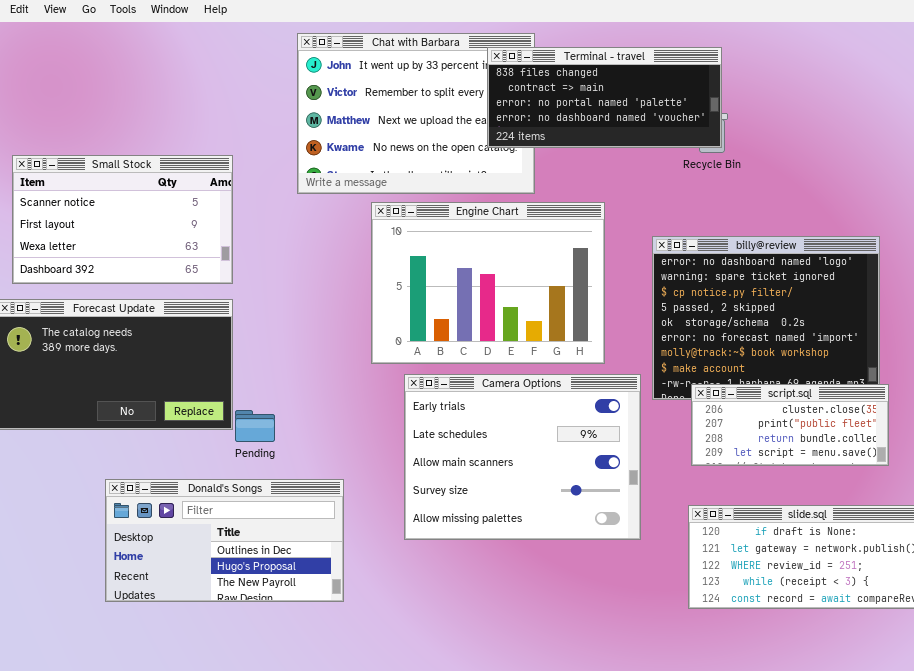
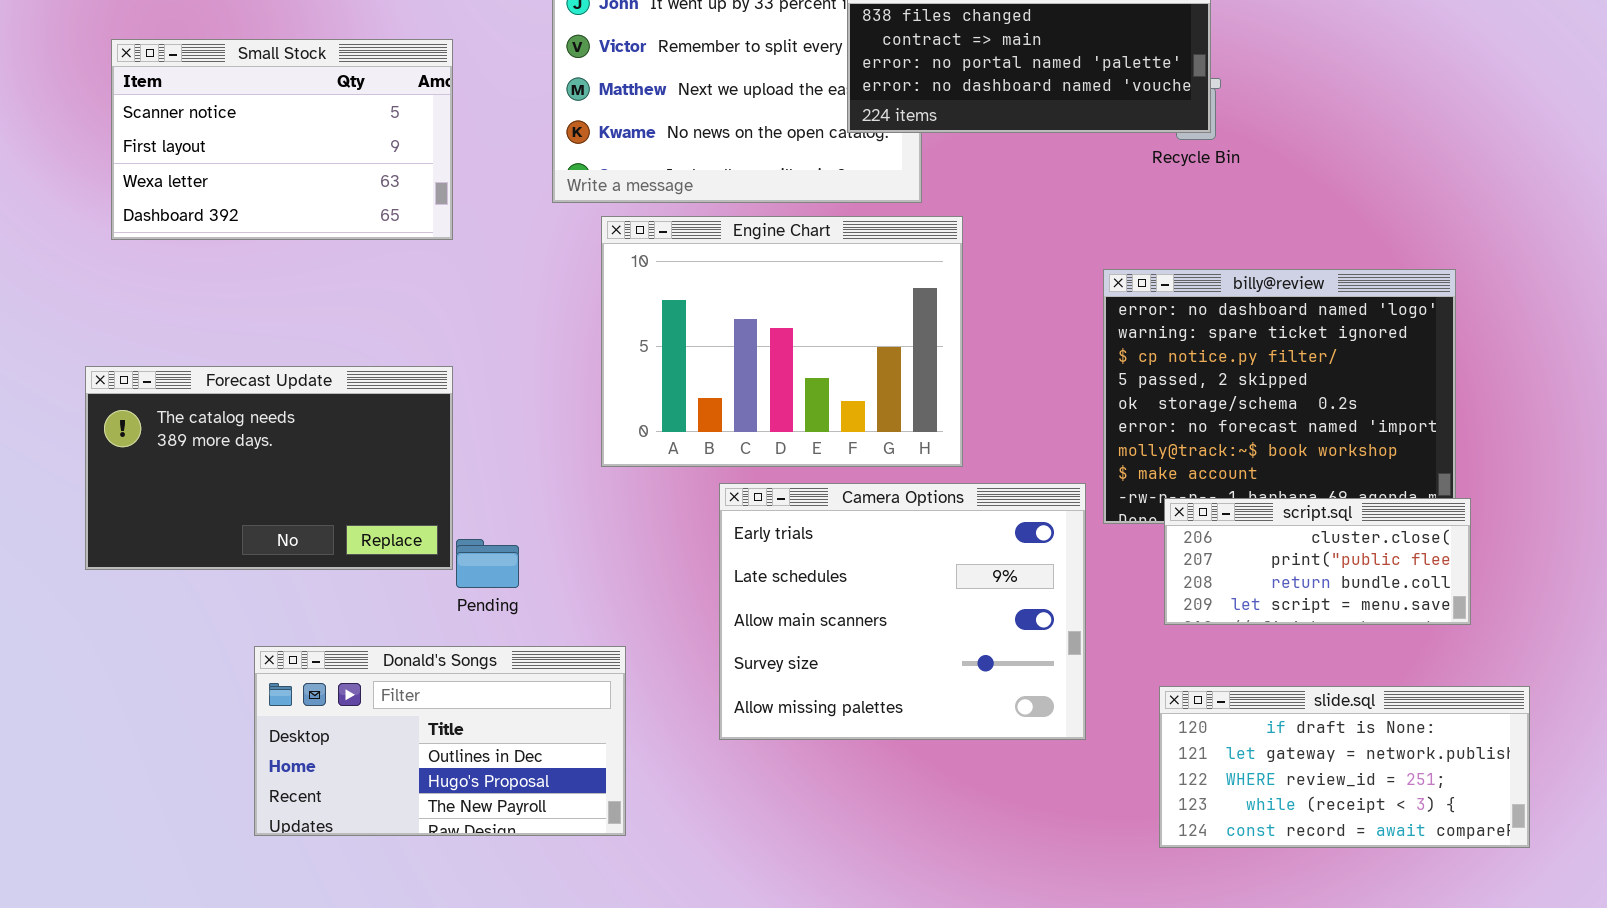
Small Stock: [12,155,233,284] -> [111,39,453,240], moved
Engine Chart: [371,202,605,364] -> [601,216,963,467], moved

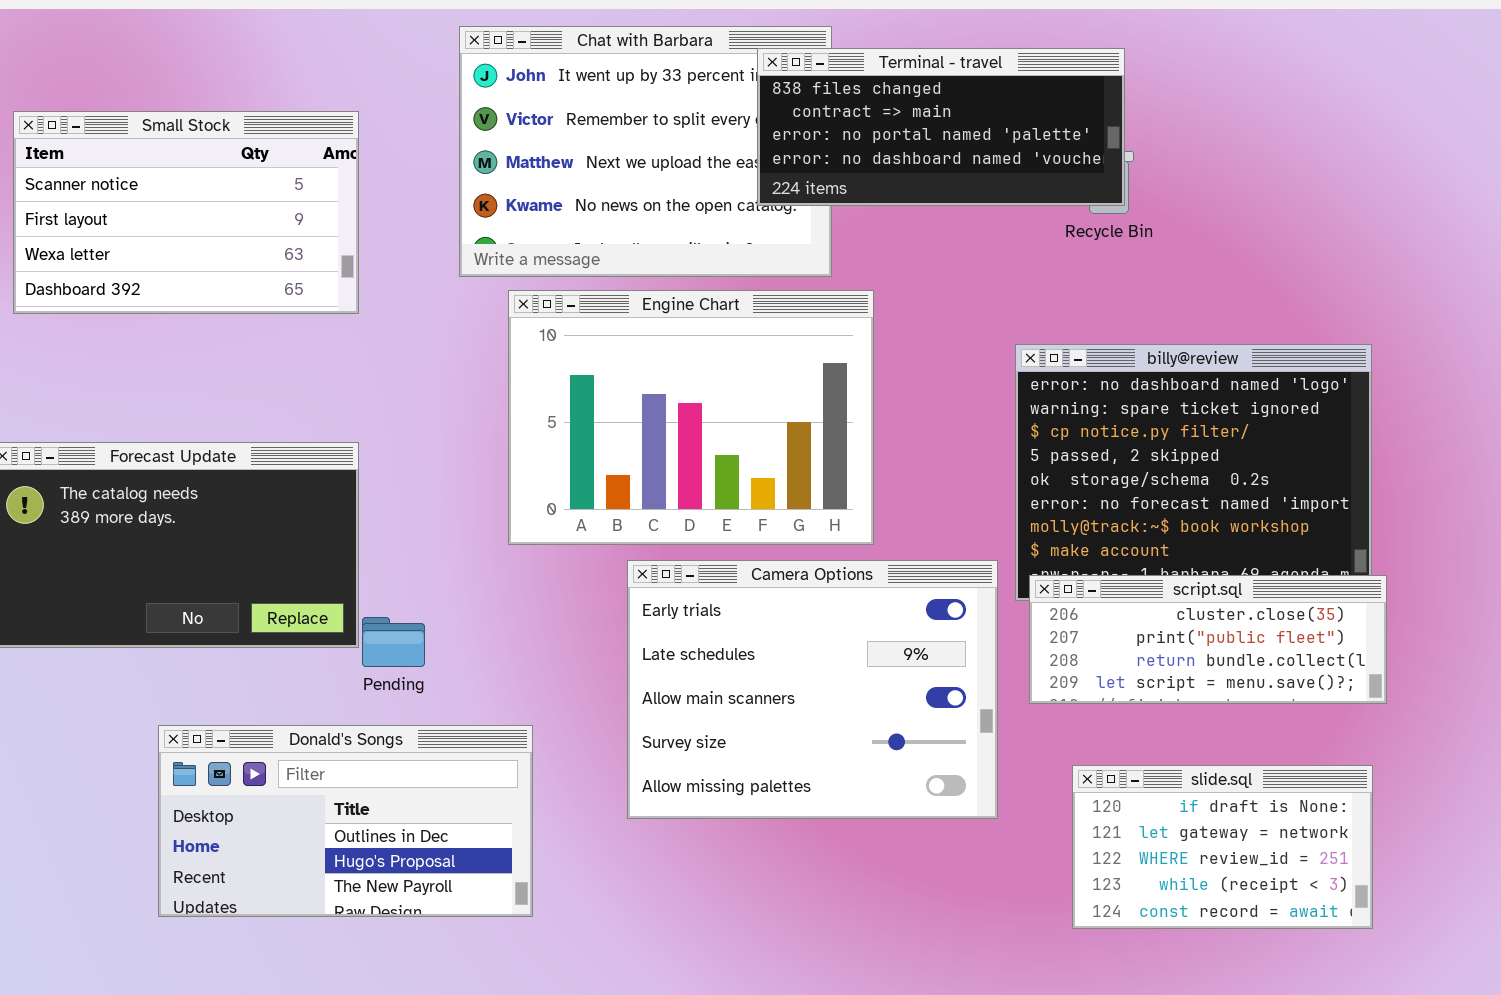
script.sql: [1164,498,1471,625] -> [1029,575,1387,704], resized
slide.sql: [1159,686,1530,848] -> [1072,765,1373,929], resized

